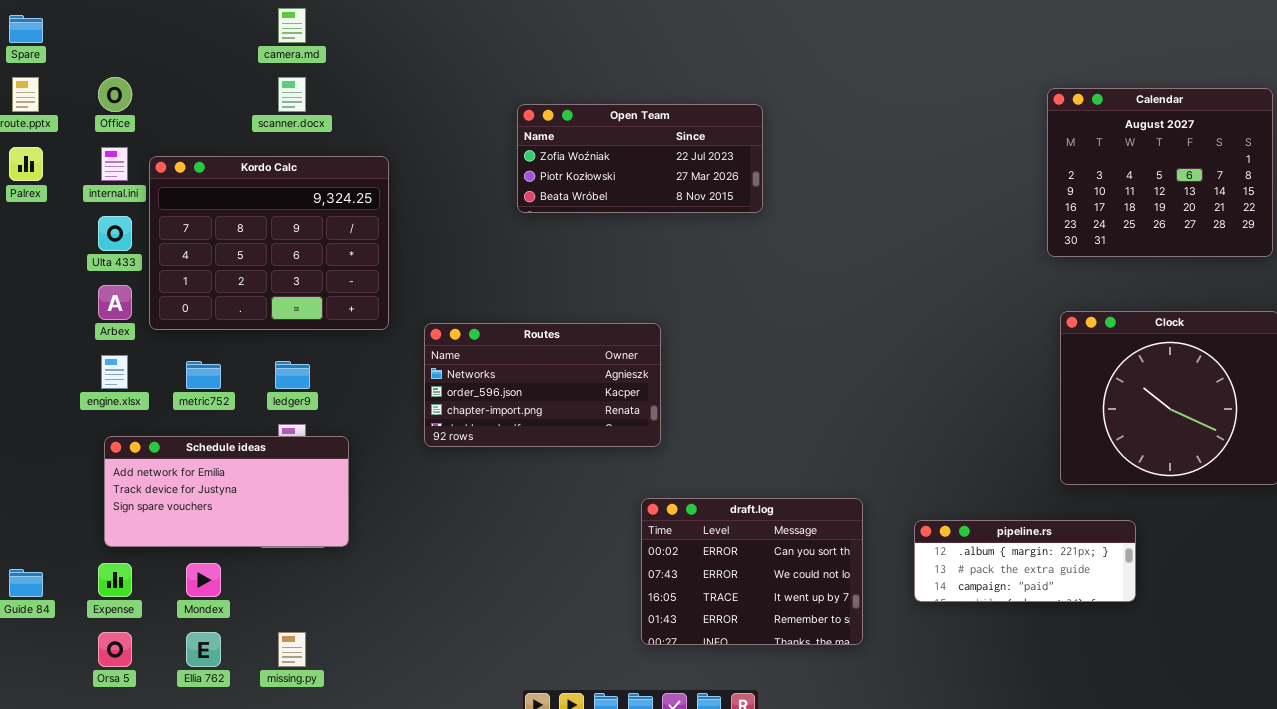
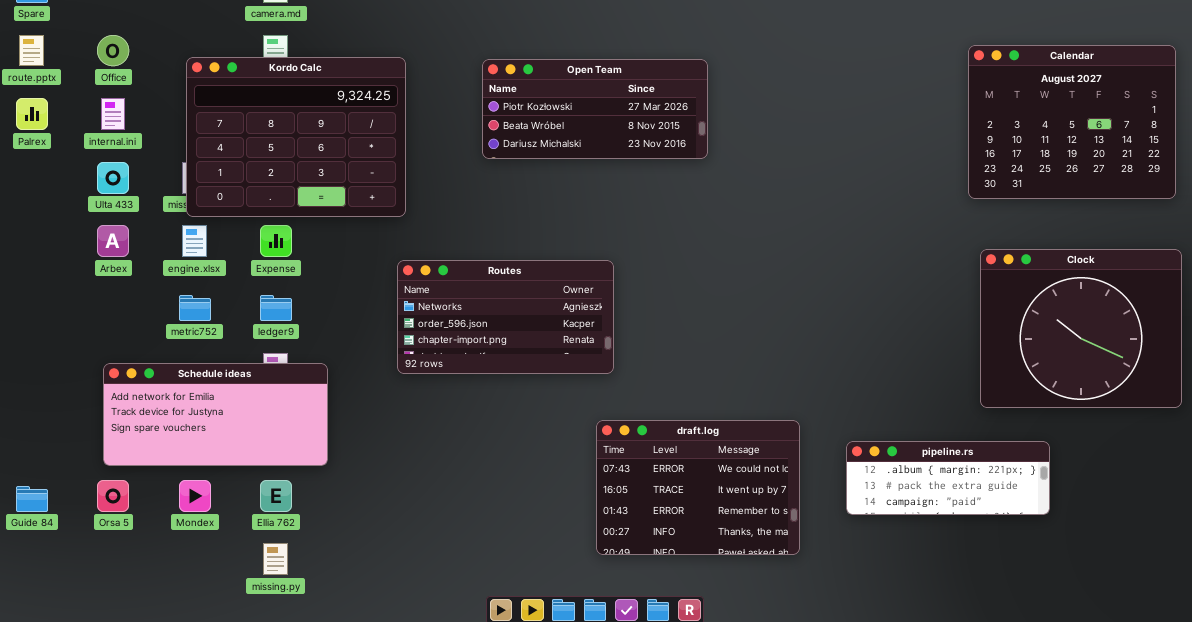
Open Team: [517,104,763,213] -> [482,59,708,159], scrolled down 1 row
Kordo Calc: [149,156,389,330] -> [186,57,406,217], moved
engine.xlsx: [101,355,128,389] -> [182,225,207,257], moved
draft.log: [641,498,863,645] -> [596,420,800,555], scrolled down 1 row
Expense: [98,563,132,597] -> [260,225,292,257], moved
Orsa 5: [98,632,132,667] -> [97,480,129,512], moved
Ellia 762: [186,632,221,667] -> [260,480,292,512], moved

